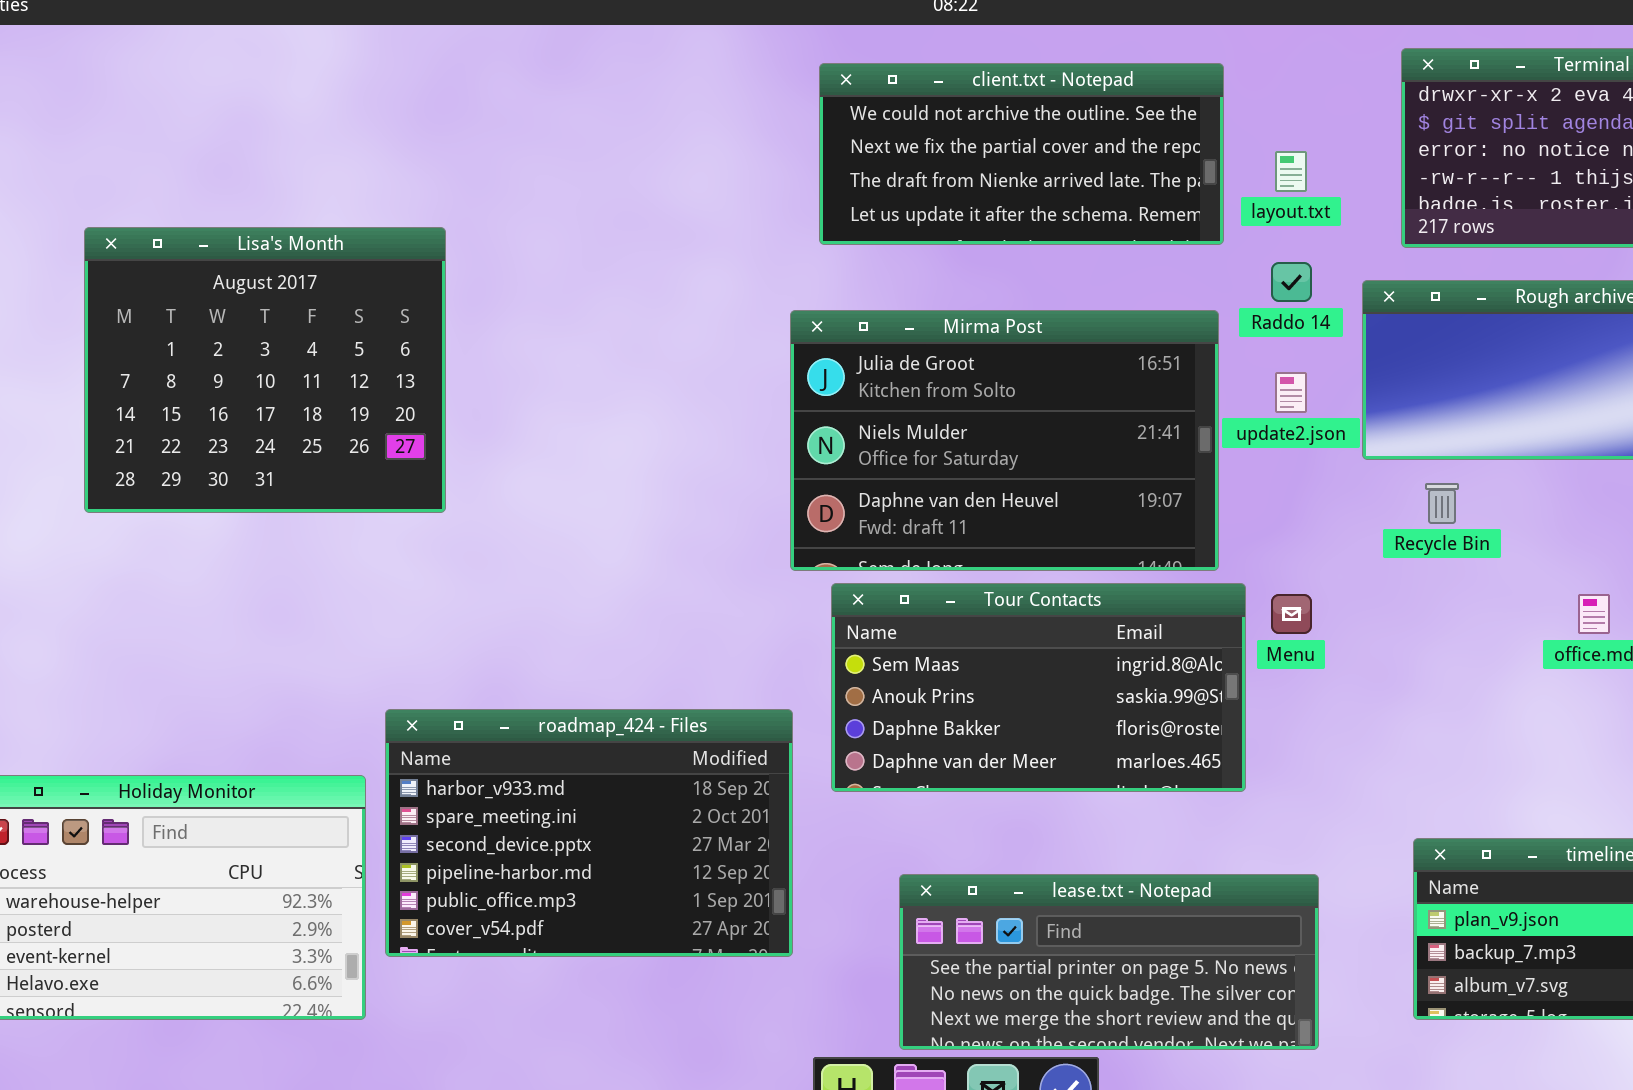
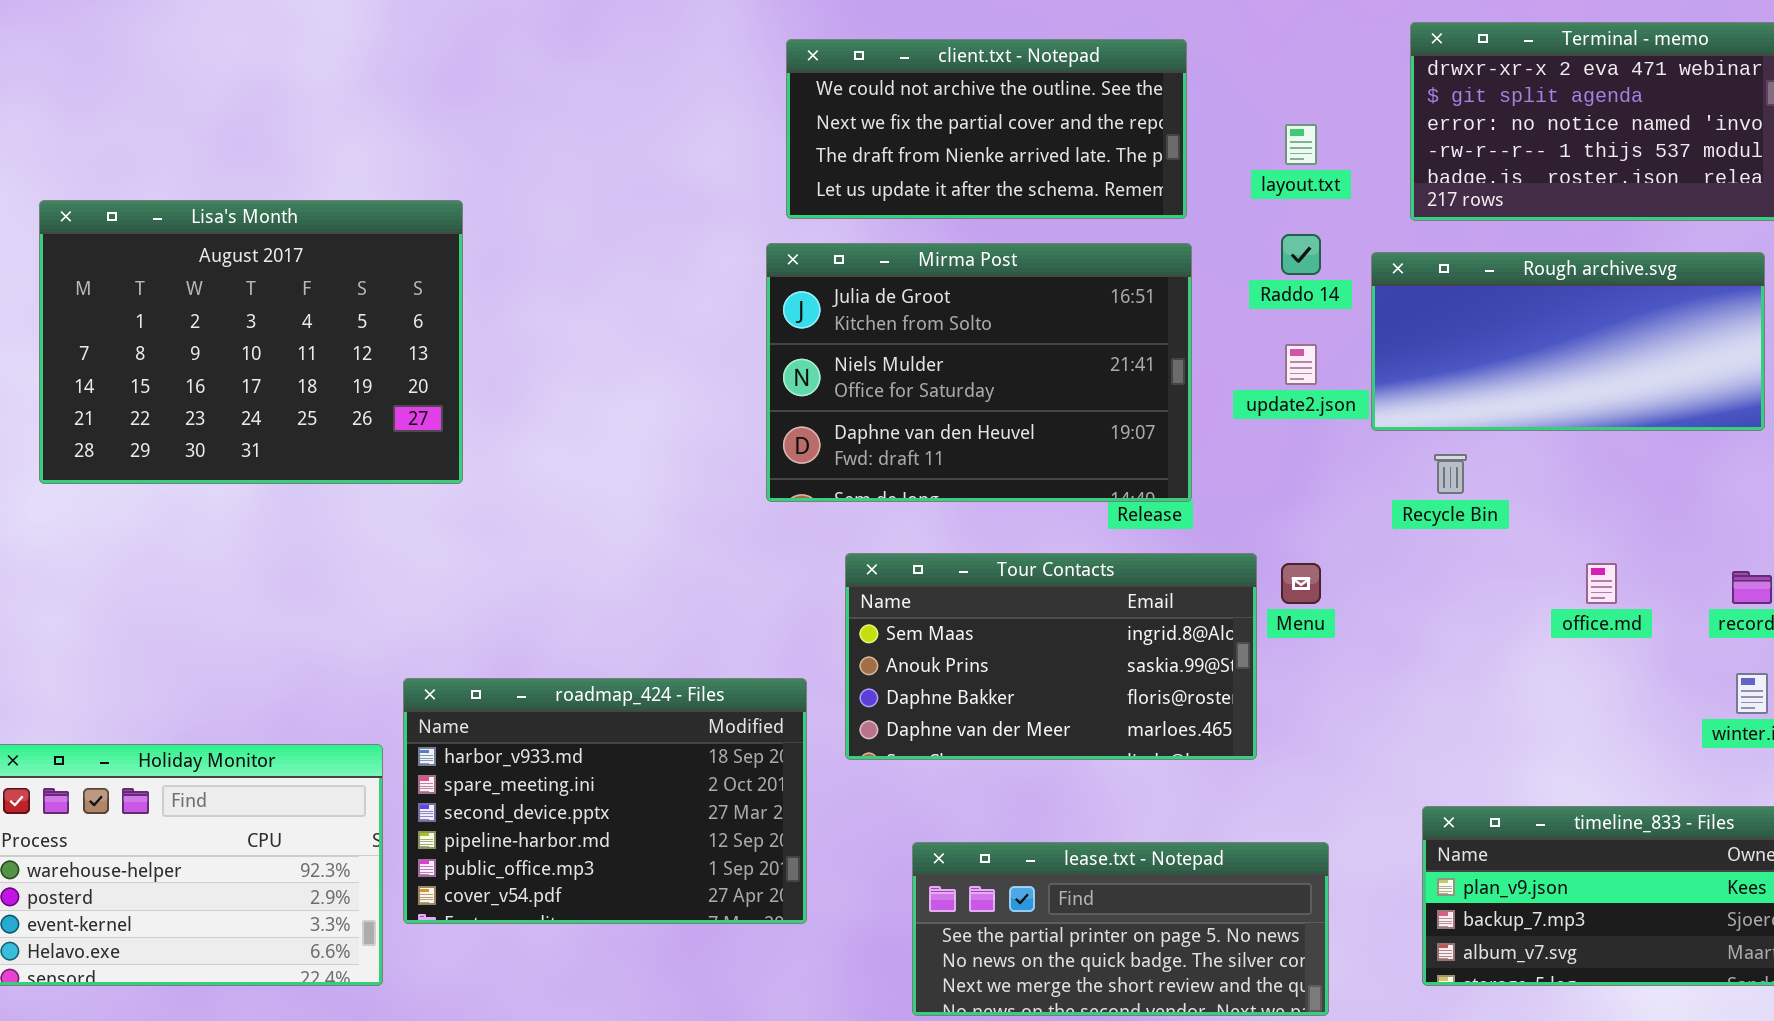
client.txt - Notepad: [819,63,1224,245] -> [786,39,1187,219], moved
Lisa's Month: [84,227,446,513] -> [39,200,463,484], resized
Mirma Post: [790,310,1219,571] -> [766,243,1192,502], moved

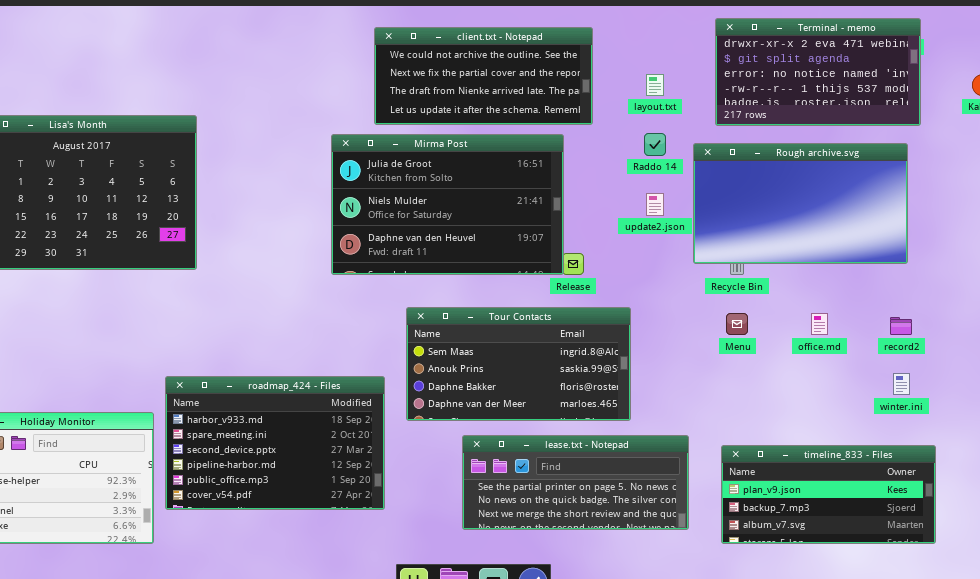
Mirma Post: [766,243,1192,502] -> [331,134,564,275], moved
Rough archive.svg: [1371,252,1765,431] -> [693,143,908,264], resized
Menu: [1281,563,1321,604] -> [726,313,748,335], moved
lease.txt - Notepad: [912,842,1329,1016] -> [462,435,689,530], moved

